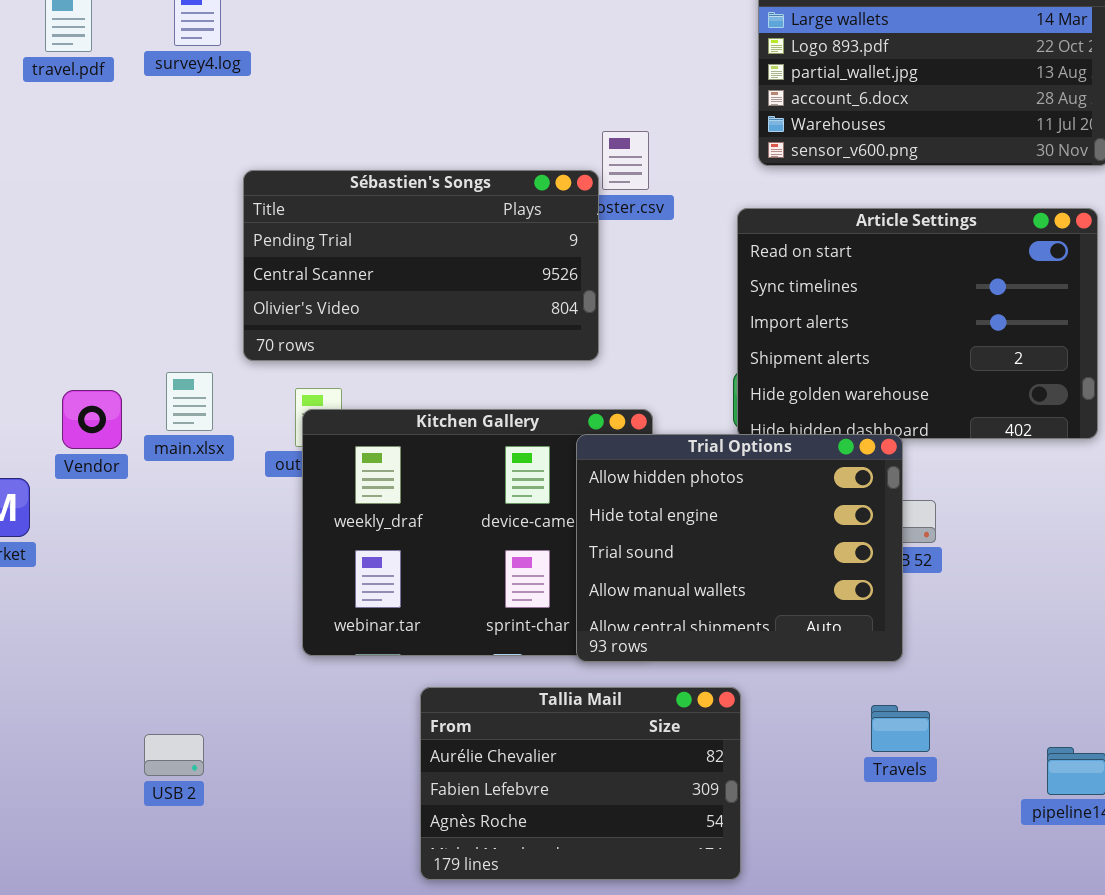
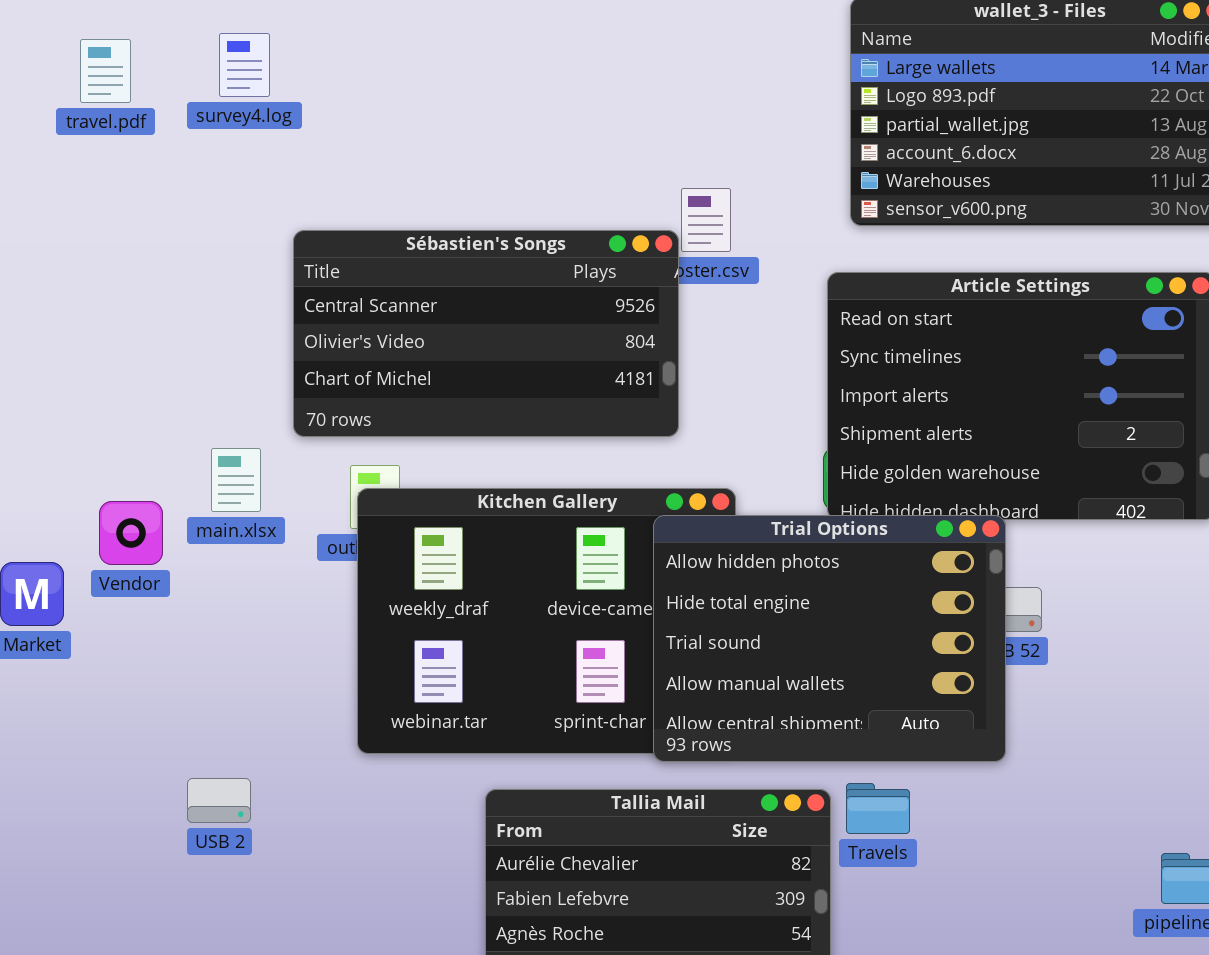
Sébastien's Songs: [243,170,599,361] -> [293,230,679,437], scrolled down 1 row
Vendor: [62,390,122,449] -> [99,501,163,565], moved
Travels: [871,705,930,752] -> [846,783,910,834], moved
USB 2: [144,734,204,776] -> [187,778,251,823], moved

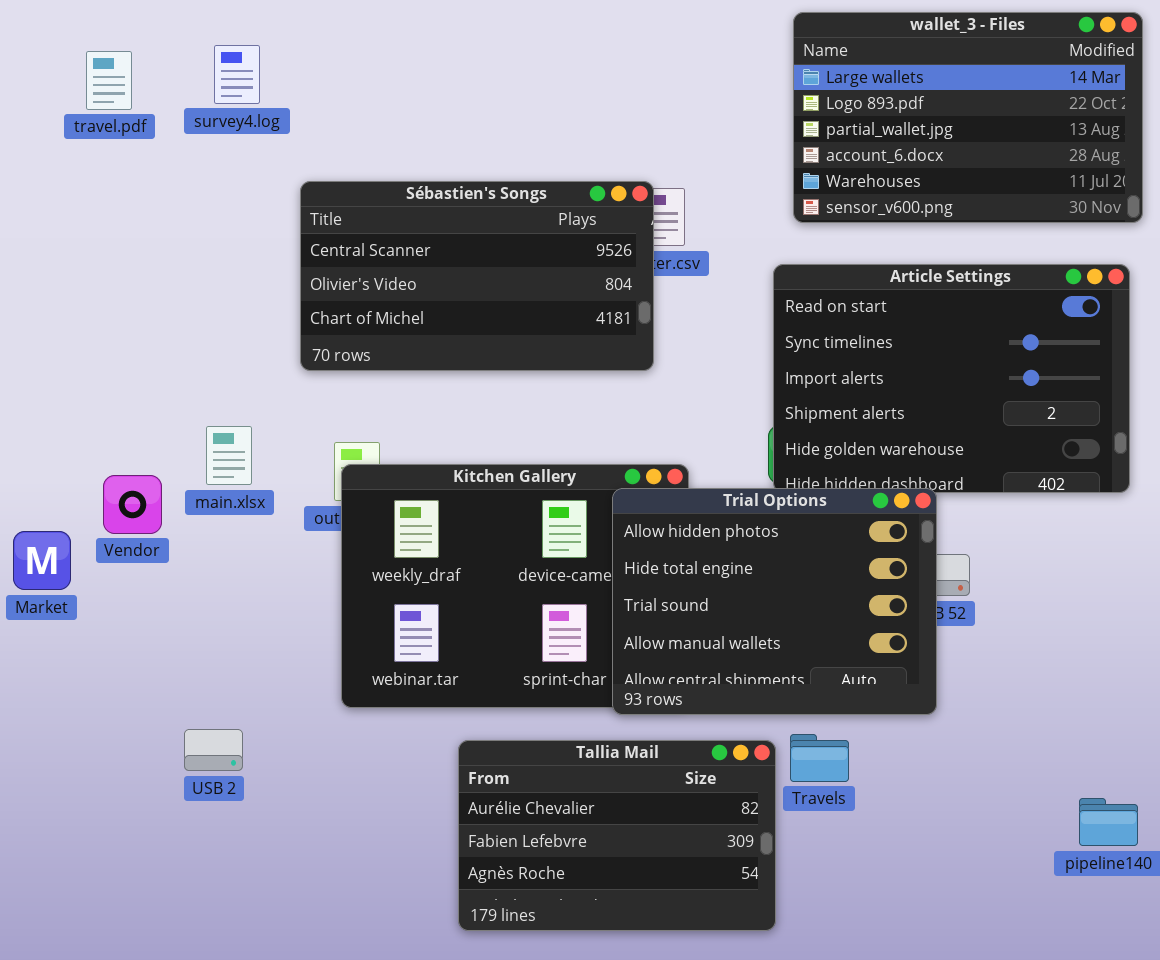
Sébastien's Songs: [293,230,679,437] -> [300,181,654,371], moved

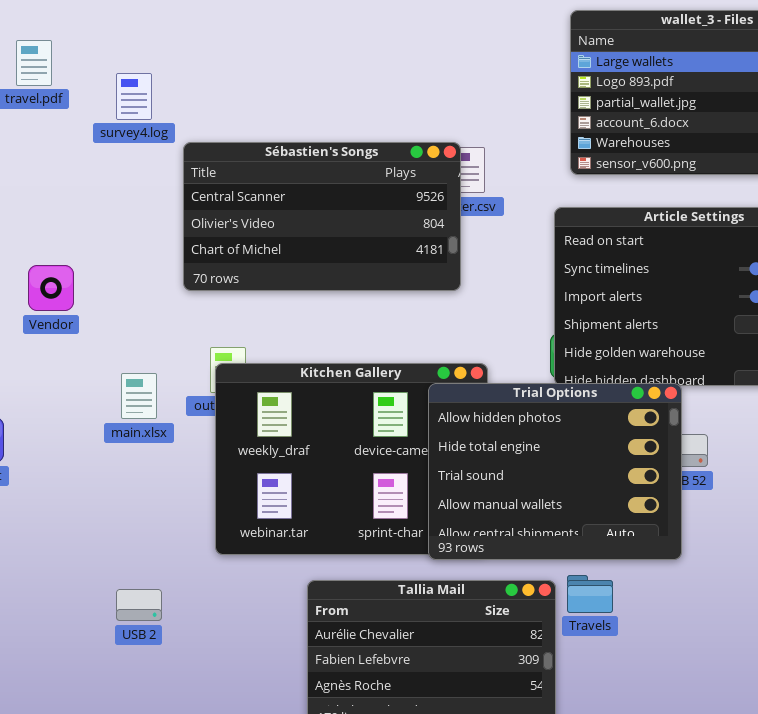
survey4.log: [214,45,260,104] -> [116,73,152,120], moved
main.xlsx: [206,426,252,485] -> [121,373,157,419], moved
Vendor: [103,475,162,534] -> [28,265,74,311], moved
USB 2: [184,729,243,771] -> [116,589,162,621], moved

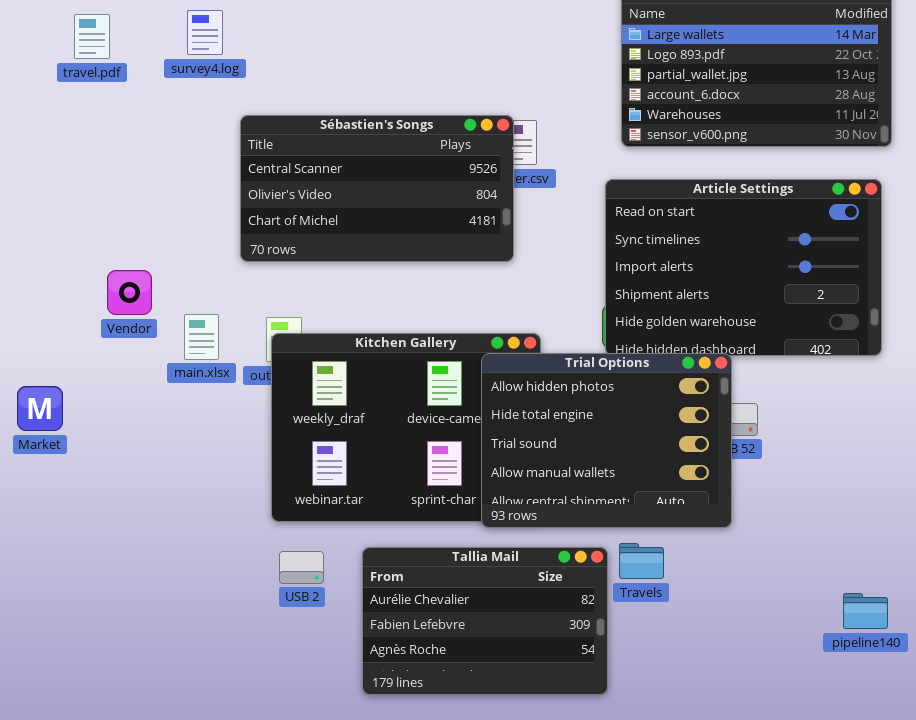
survey4.log: [116,73,152,120] -> [187,10,223,55], moved
Vendor: [28,265,74,311] -> [107,270,152,315], moved
main.xlsx: [121,373,157,419] -> [184,314,219,360], moved
USB 2: [116,589,162,621] -> [279,551,324,584], moved

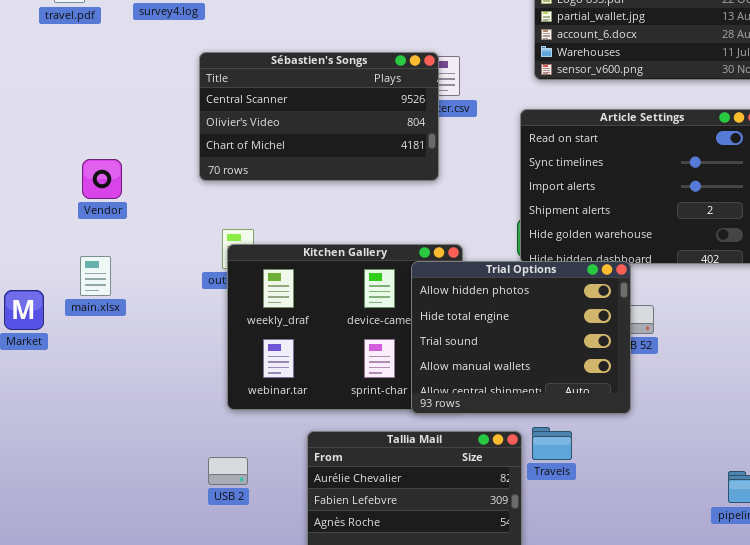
Vendor: [107,270,152,315] -> [82,159,122,199], moved
main.xlsx: [184,314,219,360] -> [80,256,111,296], moved
USB 2: [279,551,324,584] -> [208,457,248,485], moved

